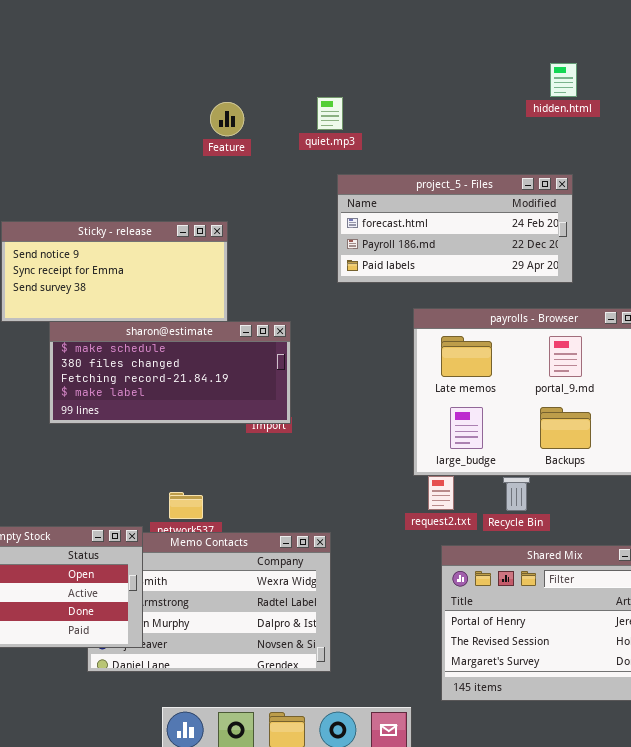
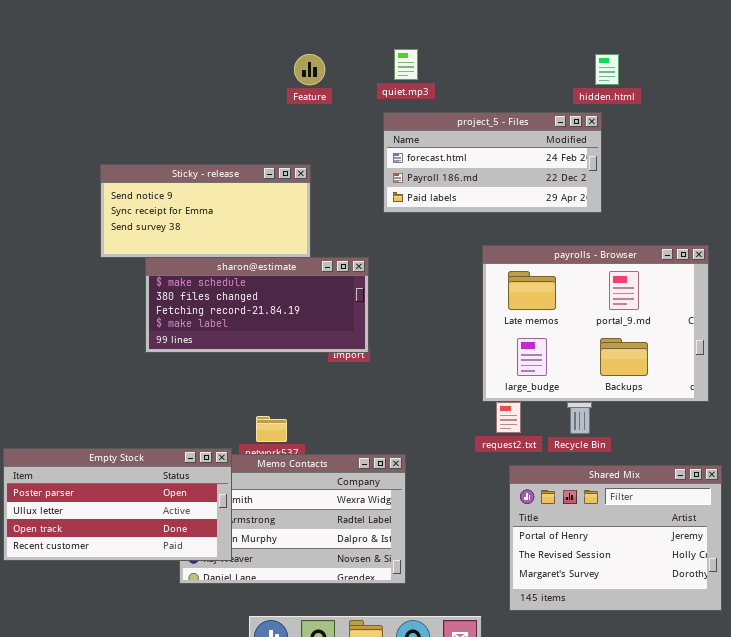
hidden.html: [550,63,577,97] -> [595,54,619,85], moved
project_5 - Files: [337,174,573,283] -> [383,112,602,213], moved

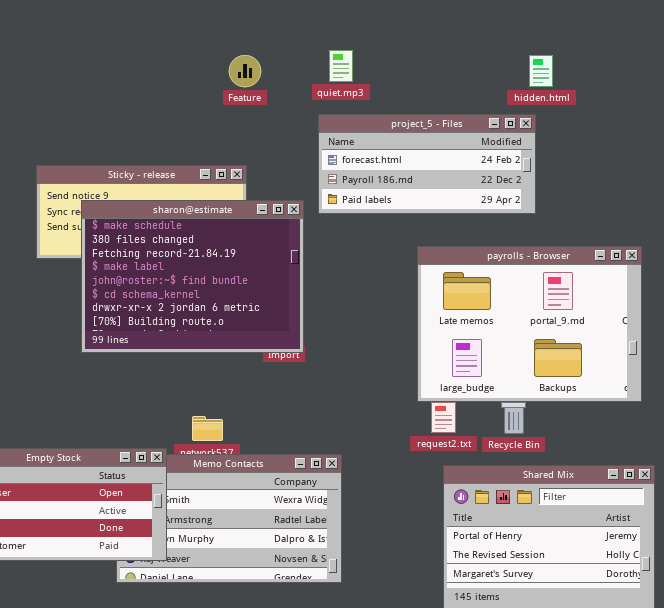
sharon@estimate: [145,257,369,353] -> [81,200,304,353], resized

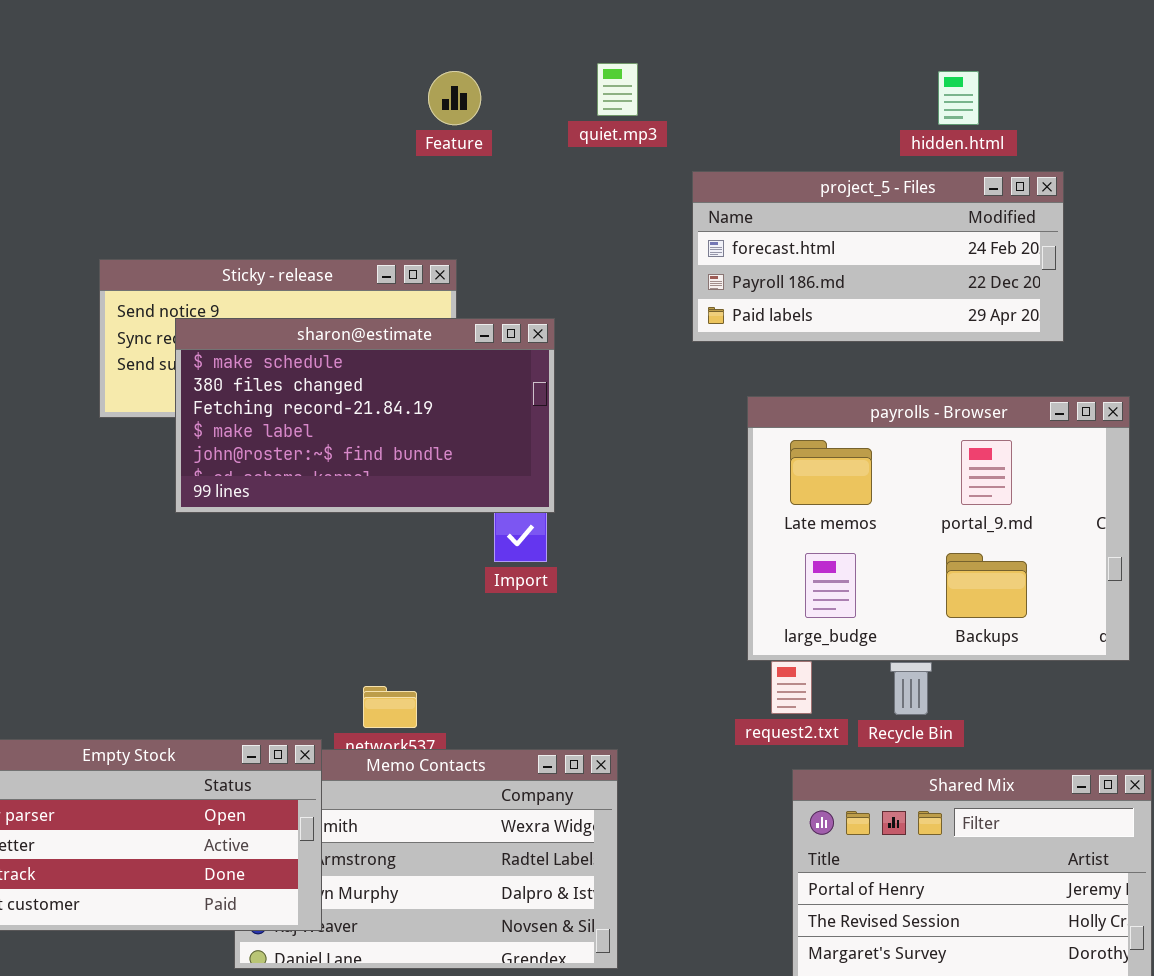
project_5 - Files: [318,114,536,214] -> [692,171,1064,342], moved
sharon@estimate: [81,200,304,353] -> [175,318,555,513], resized

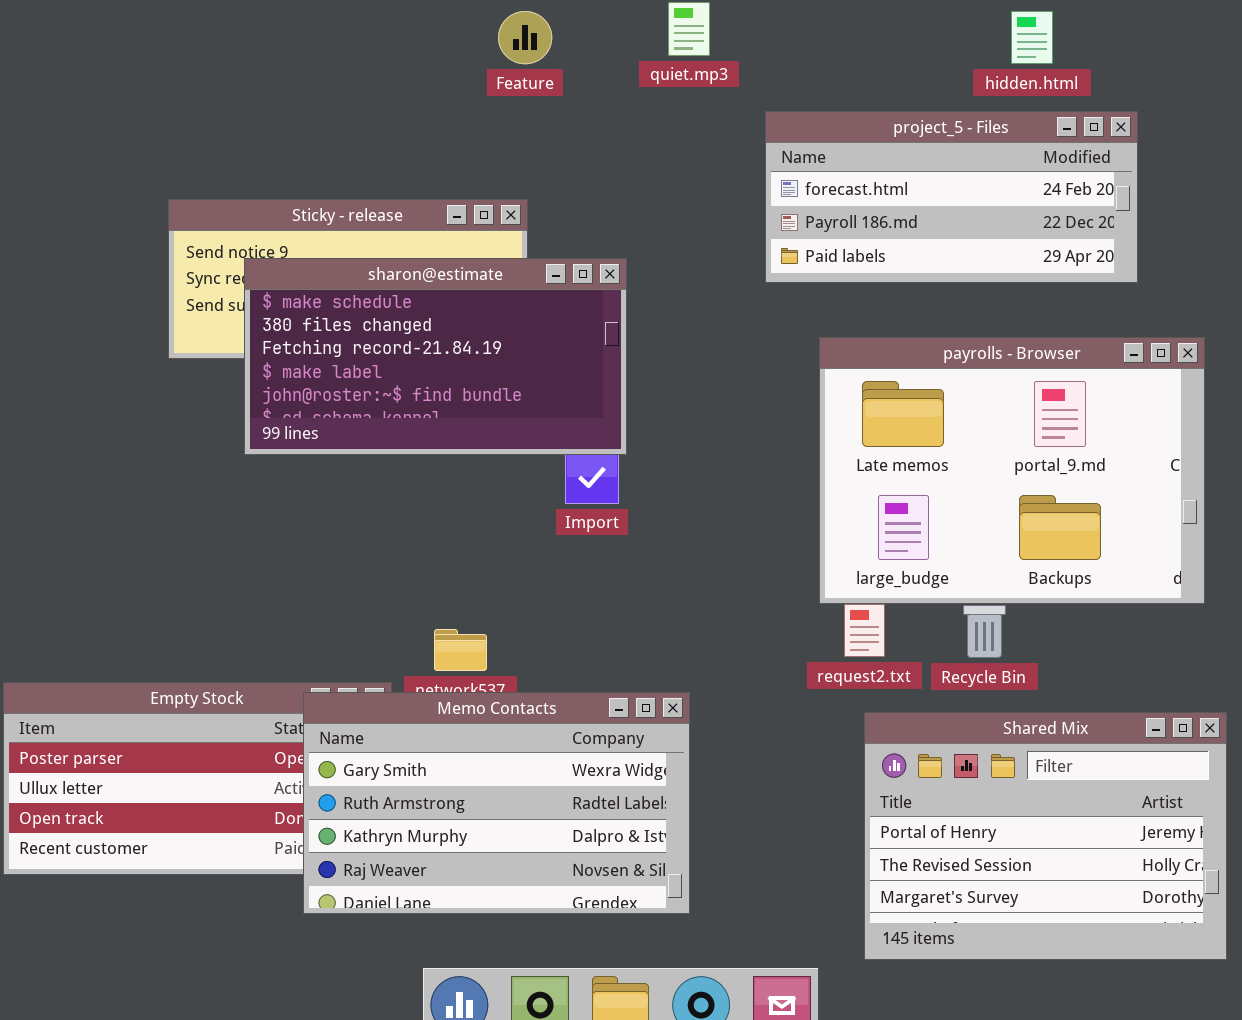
Memo Contacts: [234,749,618,969] -> [303,692,690,914], raised

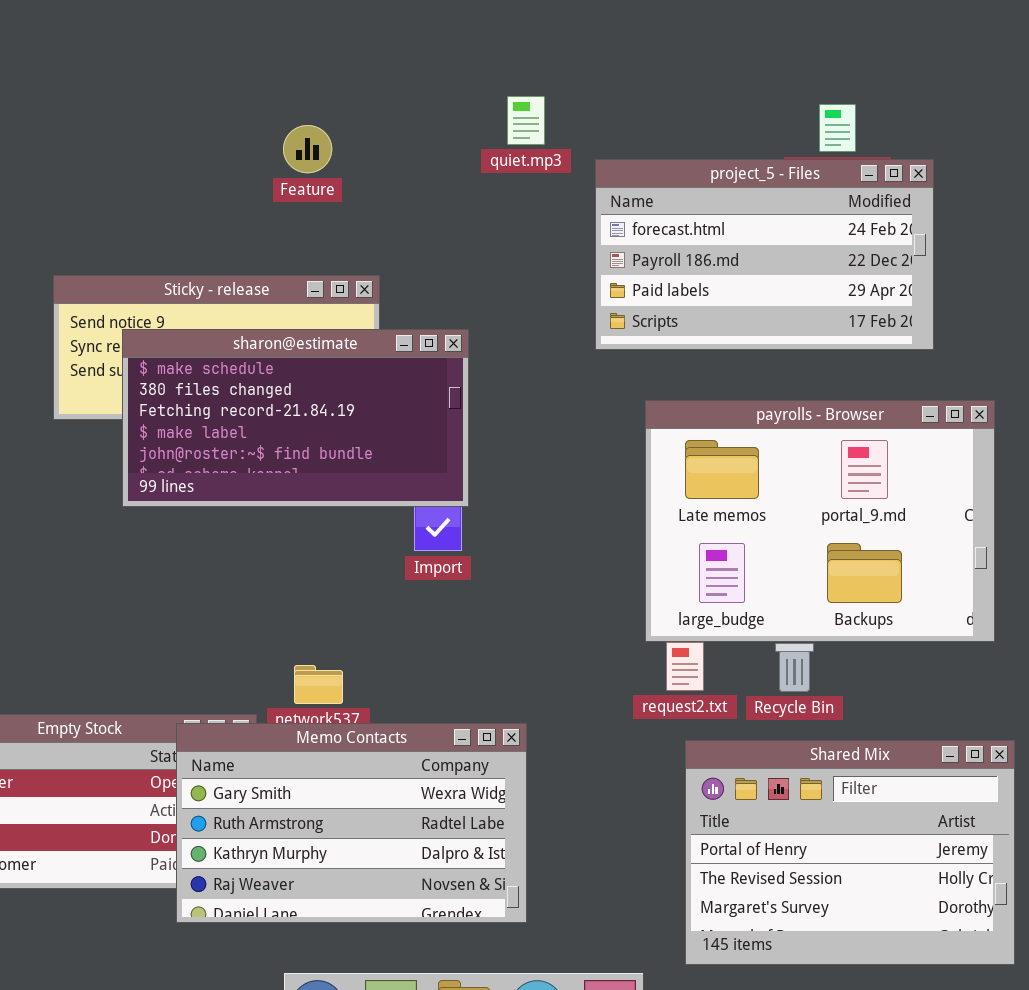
Feature: [498,11,552,64] -> [283,125,332,173], moved
project_5 - Files: [765,111,1138,283] -> [595,159,934,350], resized

